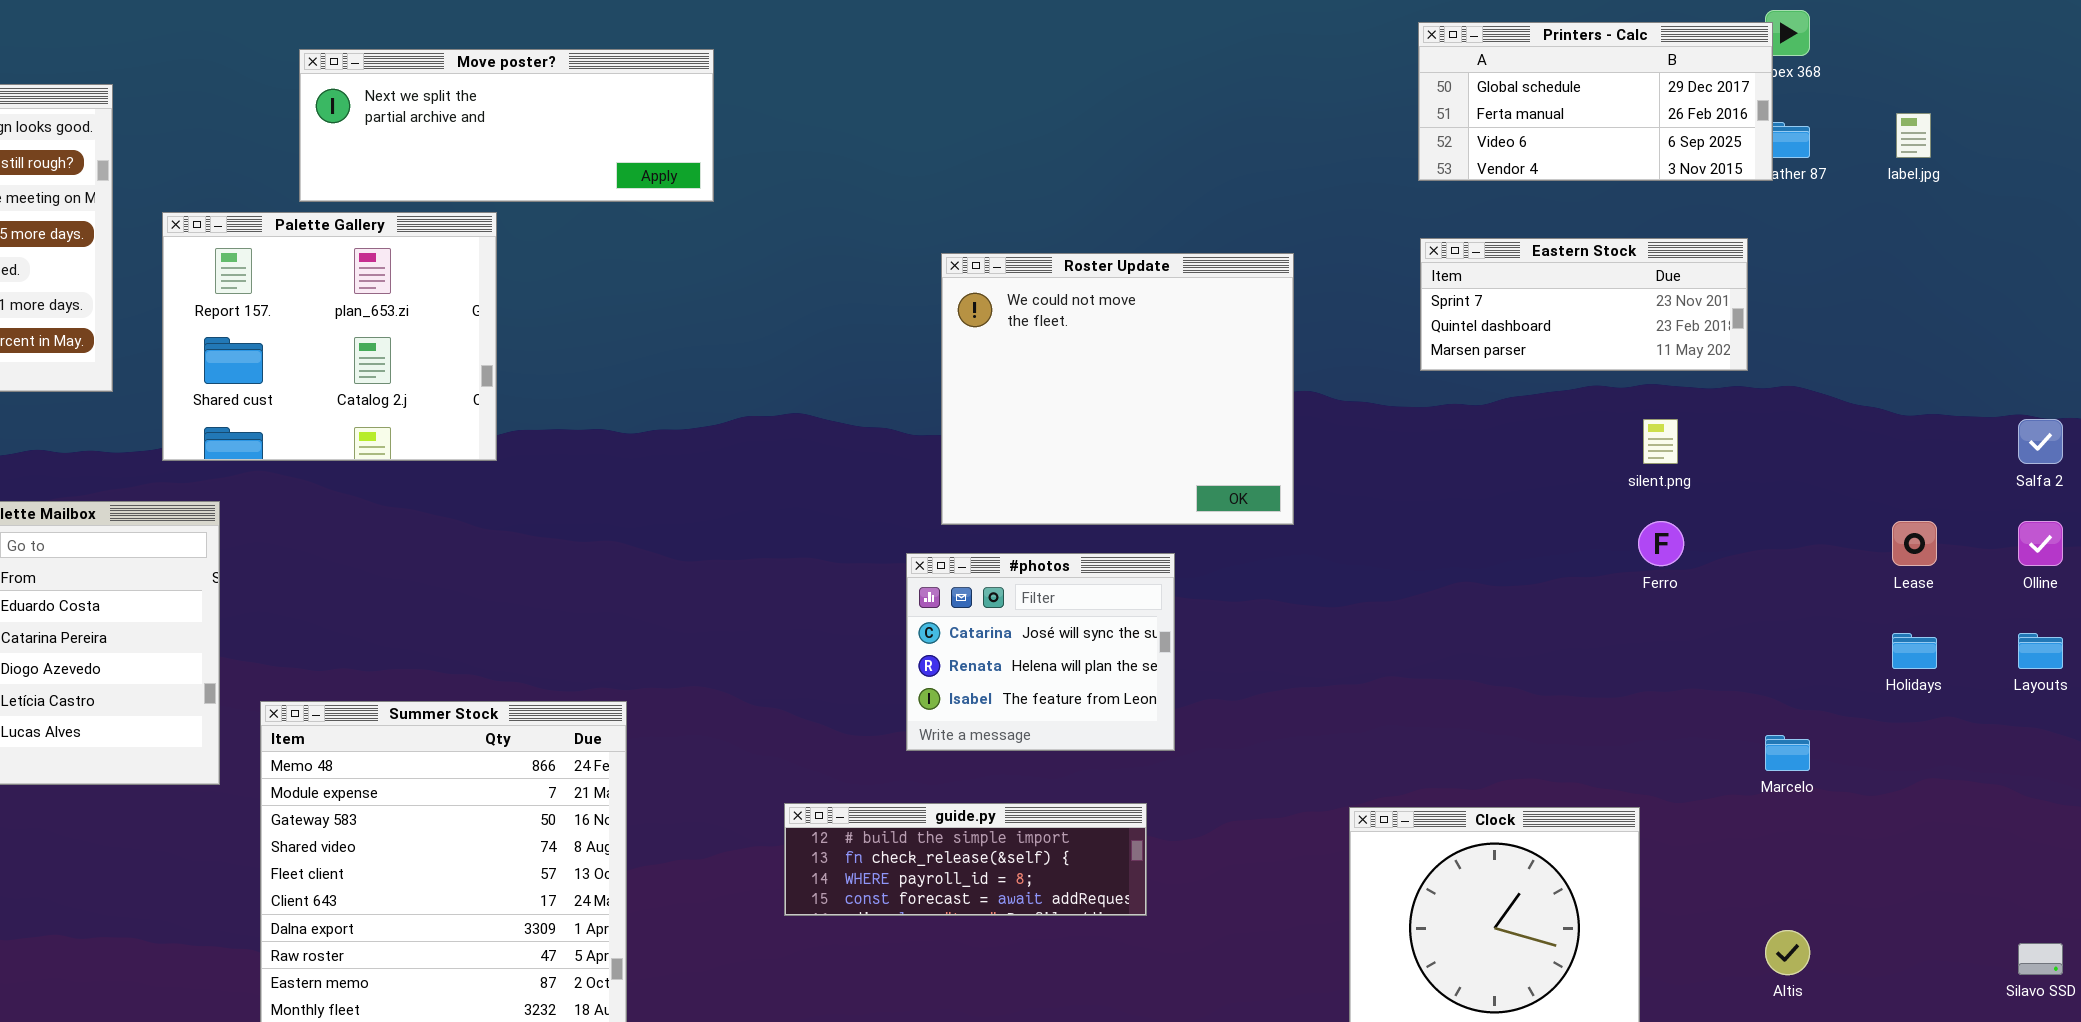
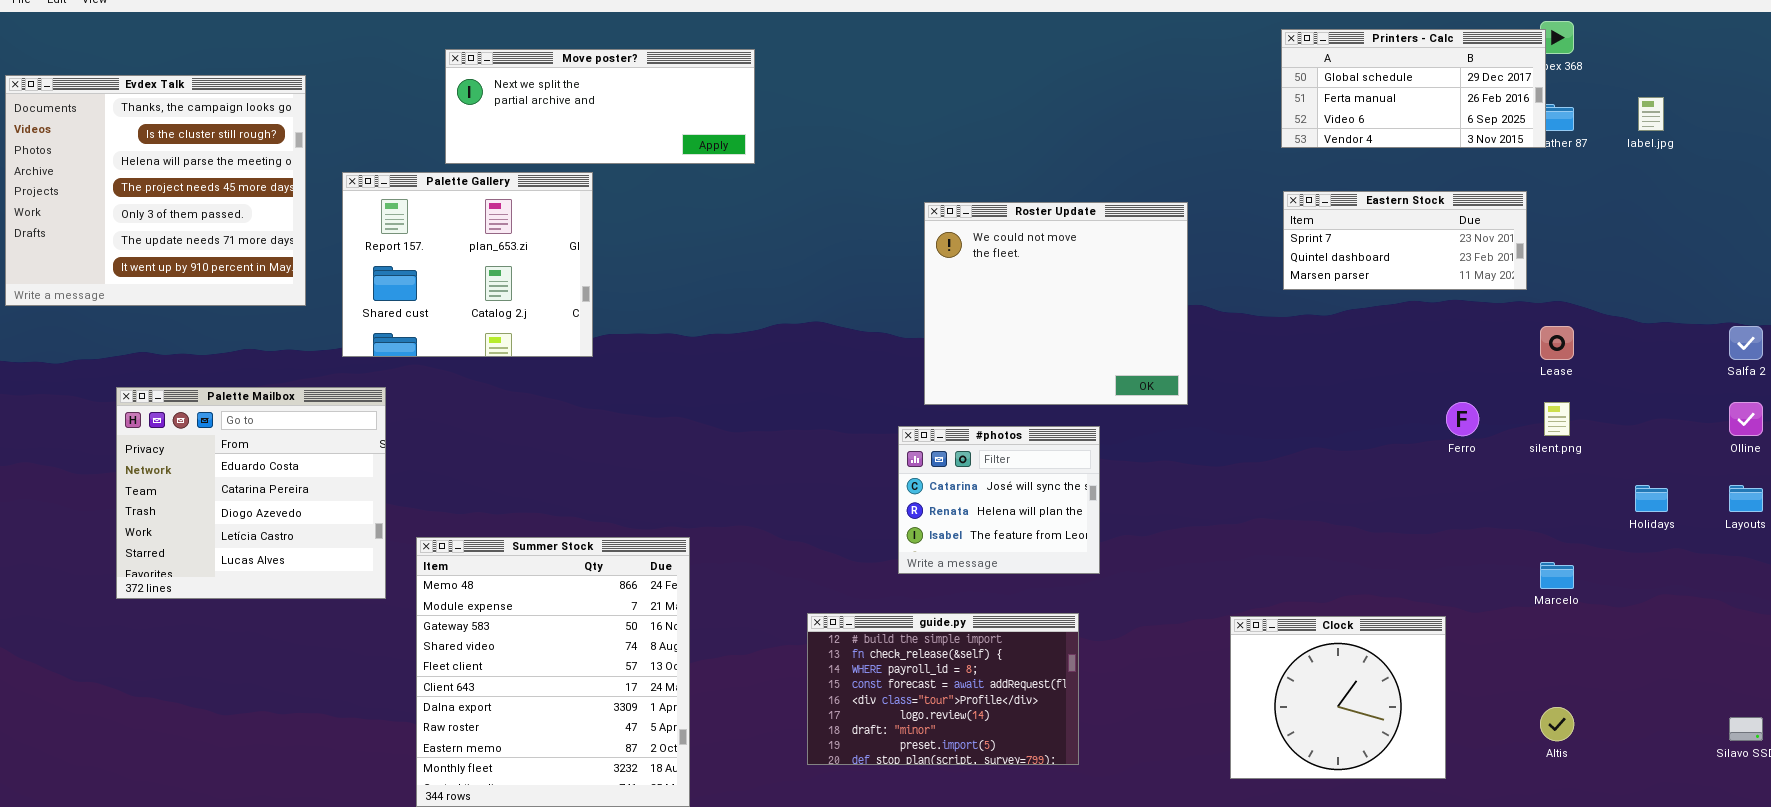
silent.png: [1643,419,1678,464] -> [1544,402,1570,436], moved
Lease: [1892,521,1937,566] -> [1540,326,1574,360], moved
guide.py: [784,803,1147,916] -> [807,613,1079,765], resized

